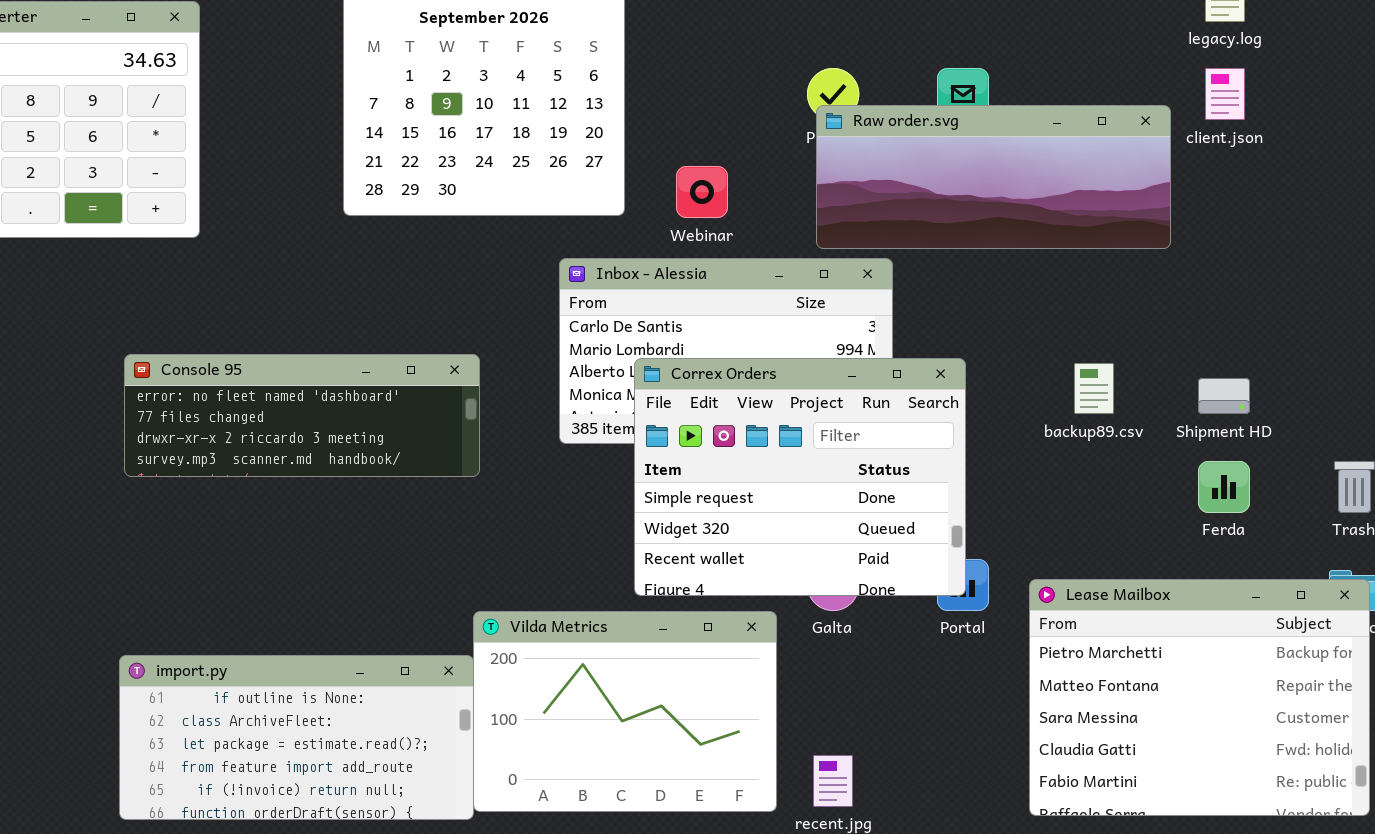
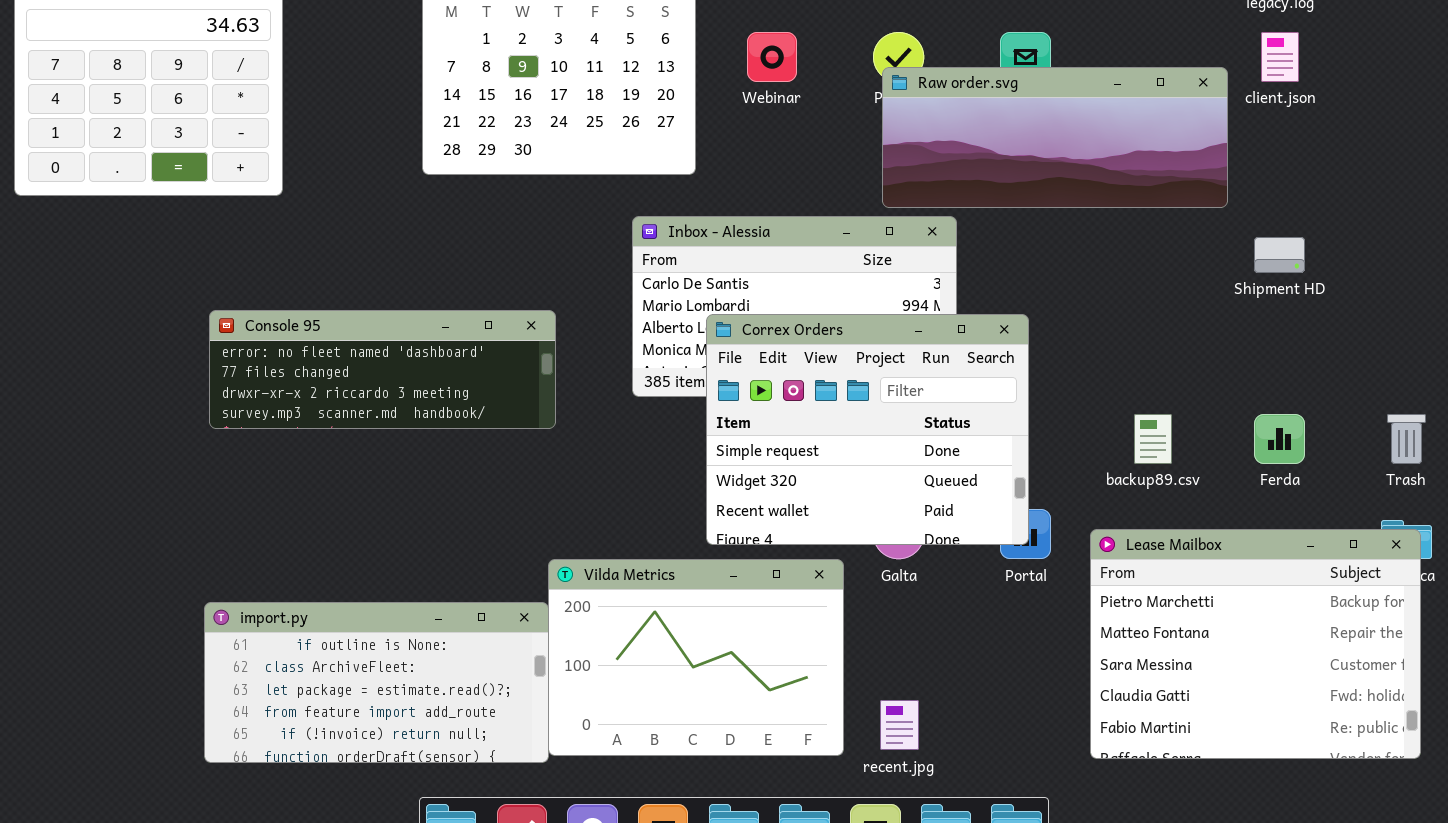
Webinar: [676,166,728,218] -> [747,32,797,82], moved
backup89.csv: [1074,363,1114,414] -> [1134,414,1172,464], moved
Shipment HD: [1198,378,1250,414] -> [1254,237,1305,273], moved

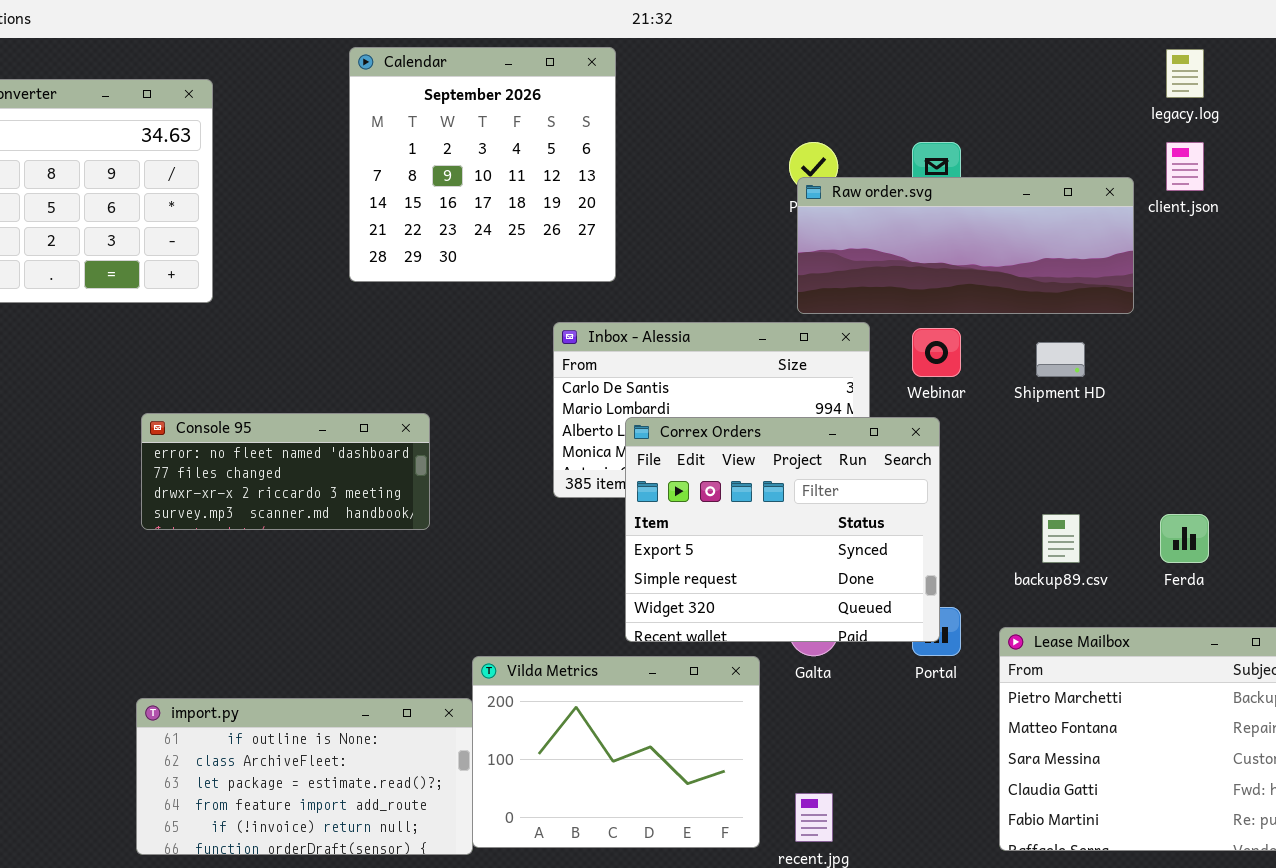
Webinar: [747,32,797,82] -> [912,328,961,377], moved
Shipment HD: [1254,237,1305,273] -> [1036,342,1085,377], moved
Console 95: [209,310,556,429] -> [141,413,430,530], resized
Correx Orders: [706,314,1029,545] -> [625,417,940,642], scrolled up 1 row

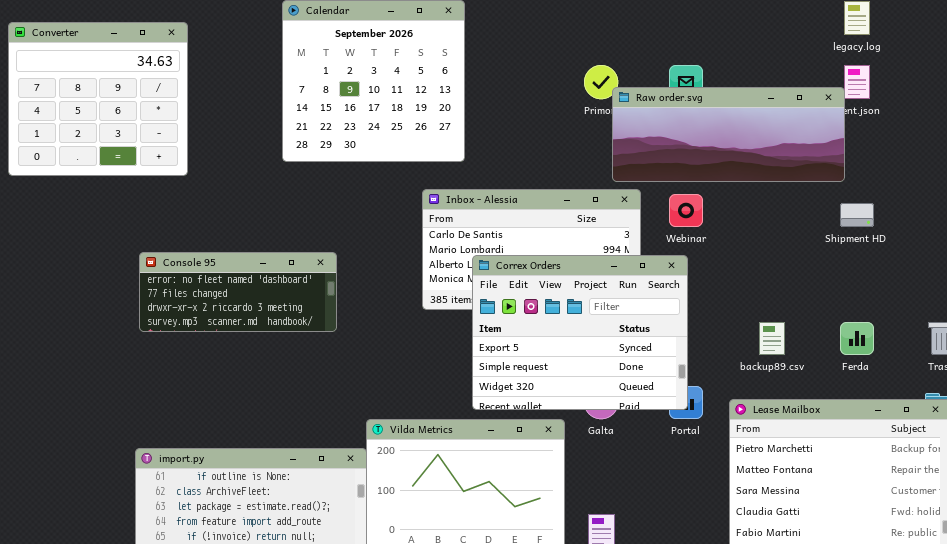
Raw order.svg: [797,177,1134,314] -> [612,87,845,182], moved
Shipment HD: [1036,342,1085,377] -> [840,203,874,227], moved

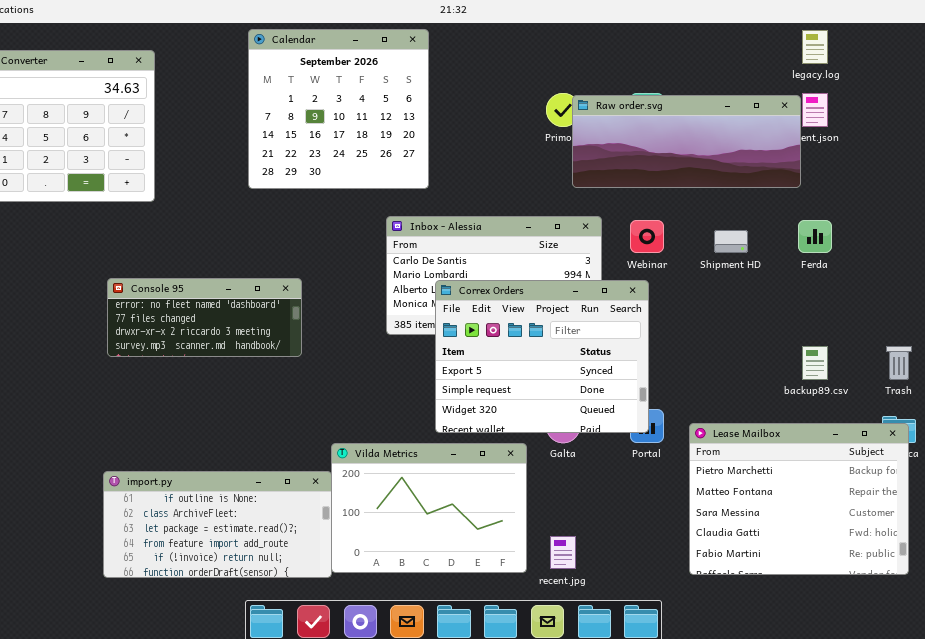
Raw order.svg: [612,87,845,182] -> [572,95,801,188], moved
Shipment HD: [840,203,874,227] -> [714,230,748,253], moved
backup89.csv: [759,322,785,355] -> [802,346,828,380], moved
Ferda: [840,322,874,355] -> [798,220,832,253], moved

